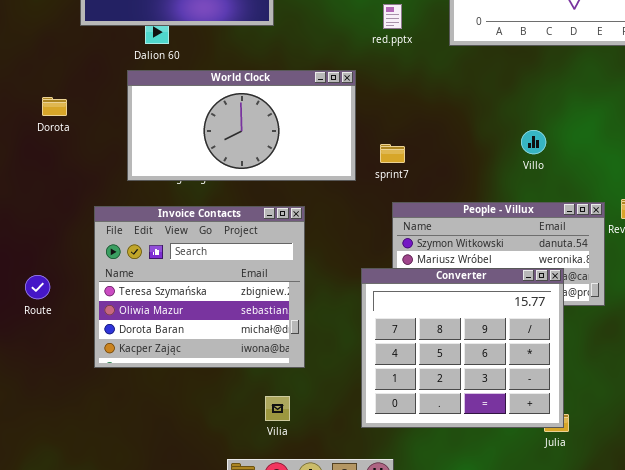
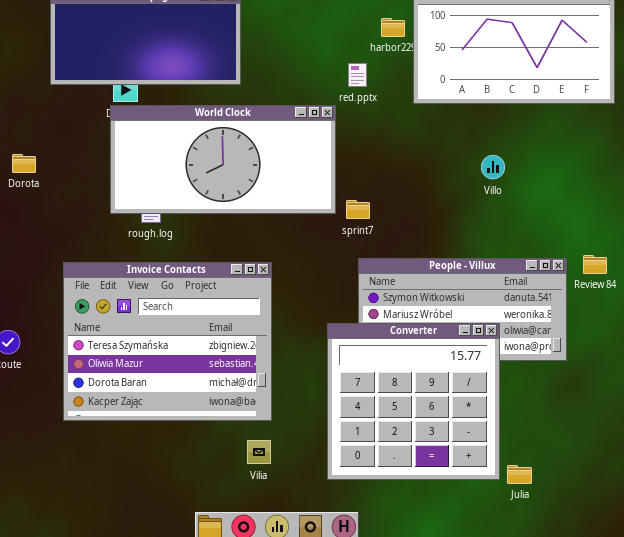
World Clock: [127,70,356,181] -> [110,105,336,214], moved
Villo: [521,130,546,154] -> [481,155,505,179], moved
Converter: [361,268,564,428] -> [327,323,500,480], resized
Vilia: [265,396,290,421] -> [247,440,271,464], moved

